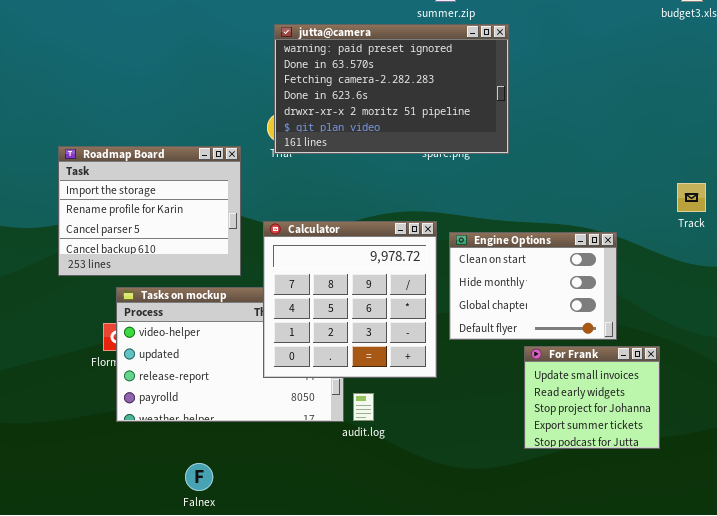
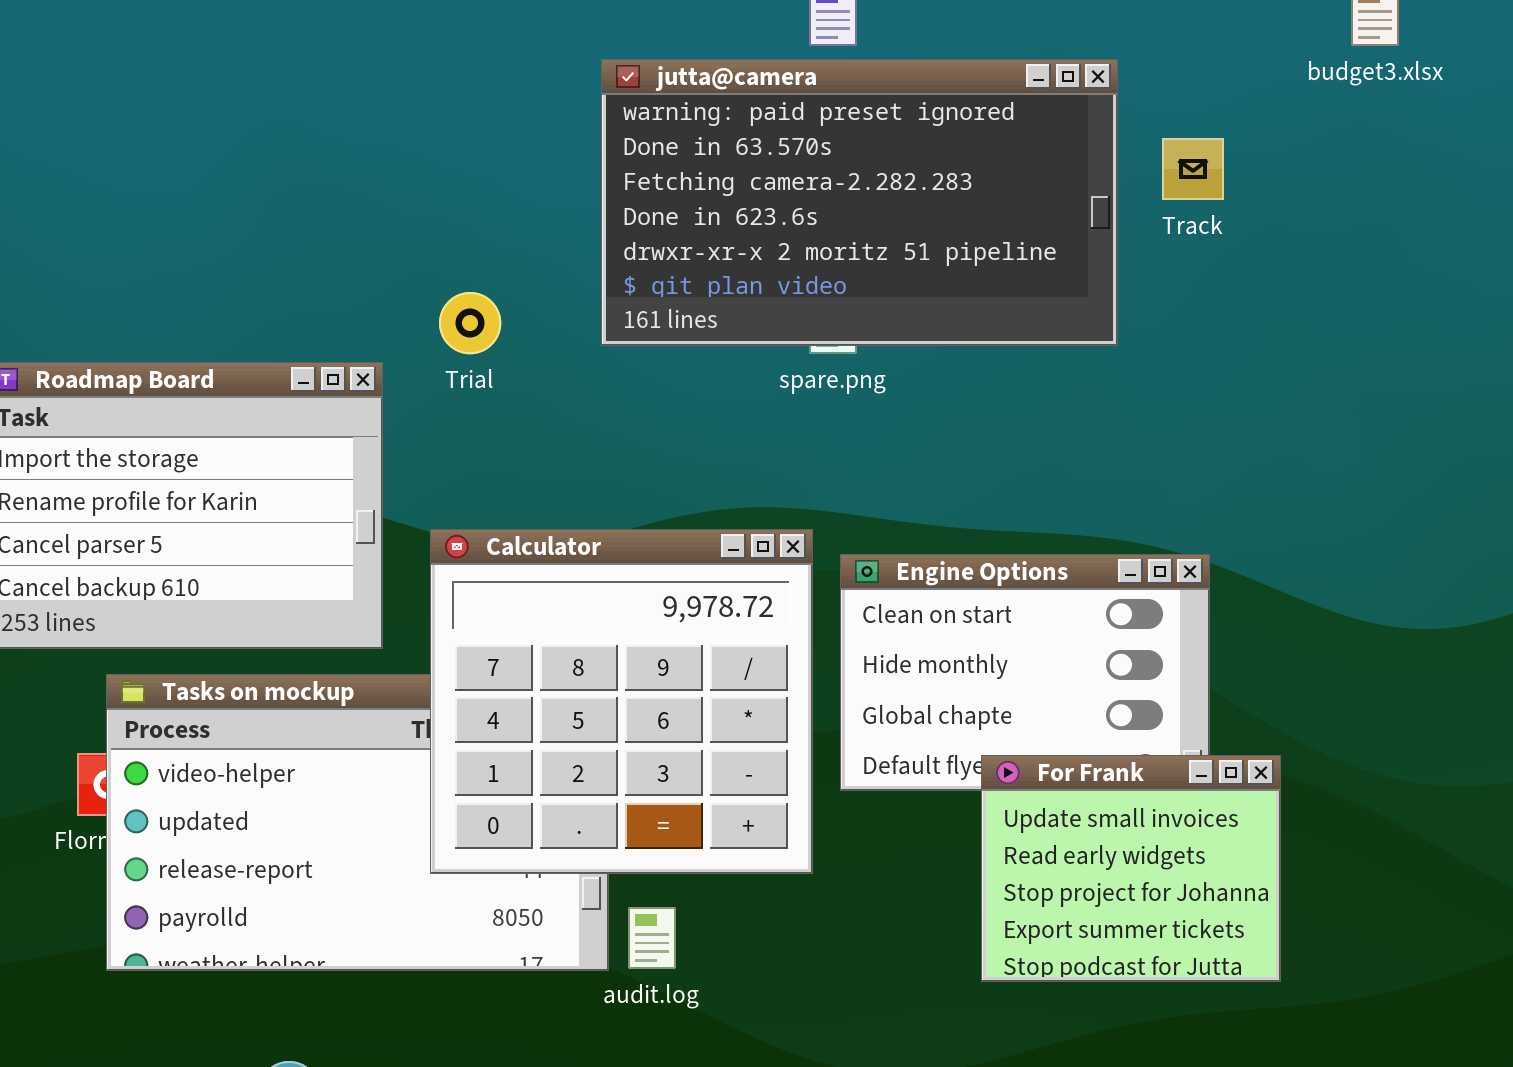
jutta@camera: [274,24,509,154] -> [601,59,1118,346], moved
Track: [677,183,706,212] -> [1162,138,1224,200], moved
For Frank: [524,346,660,449] -> [981,755,1281,982], moved

